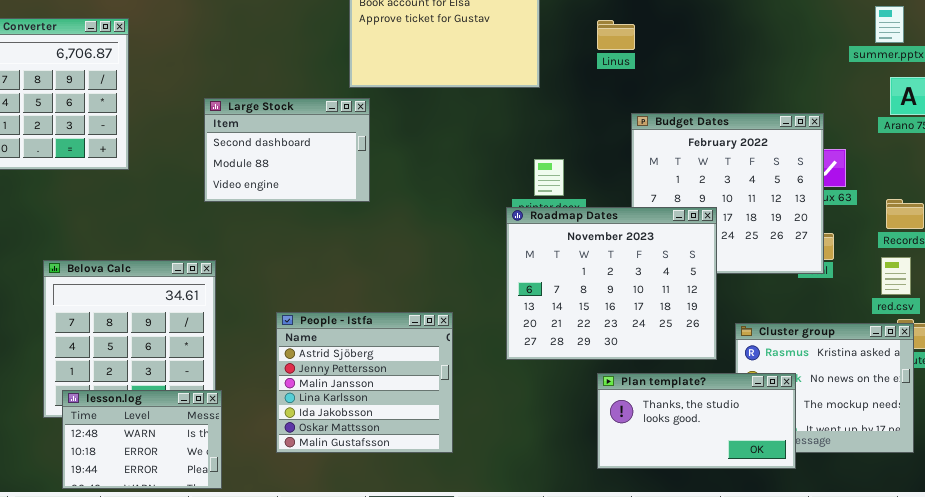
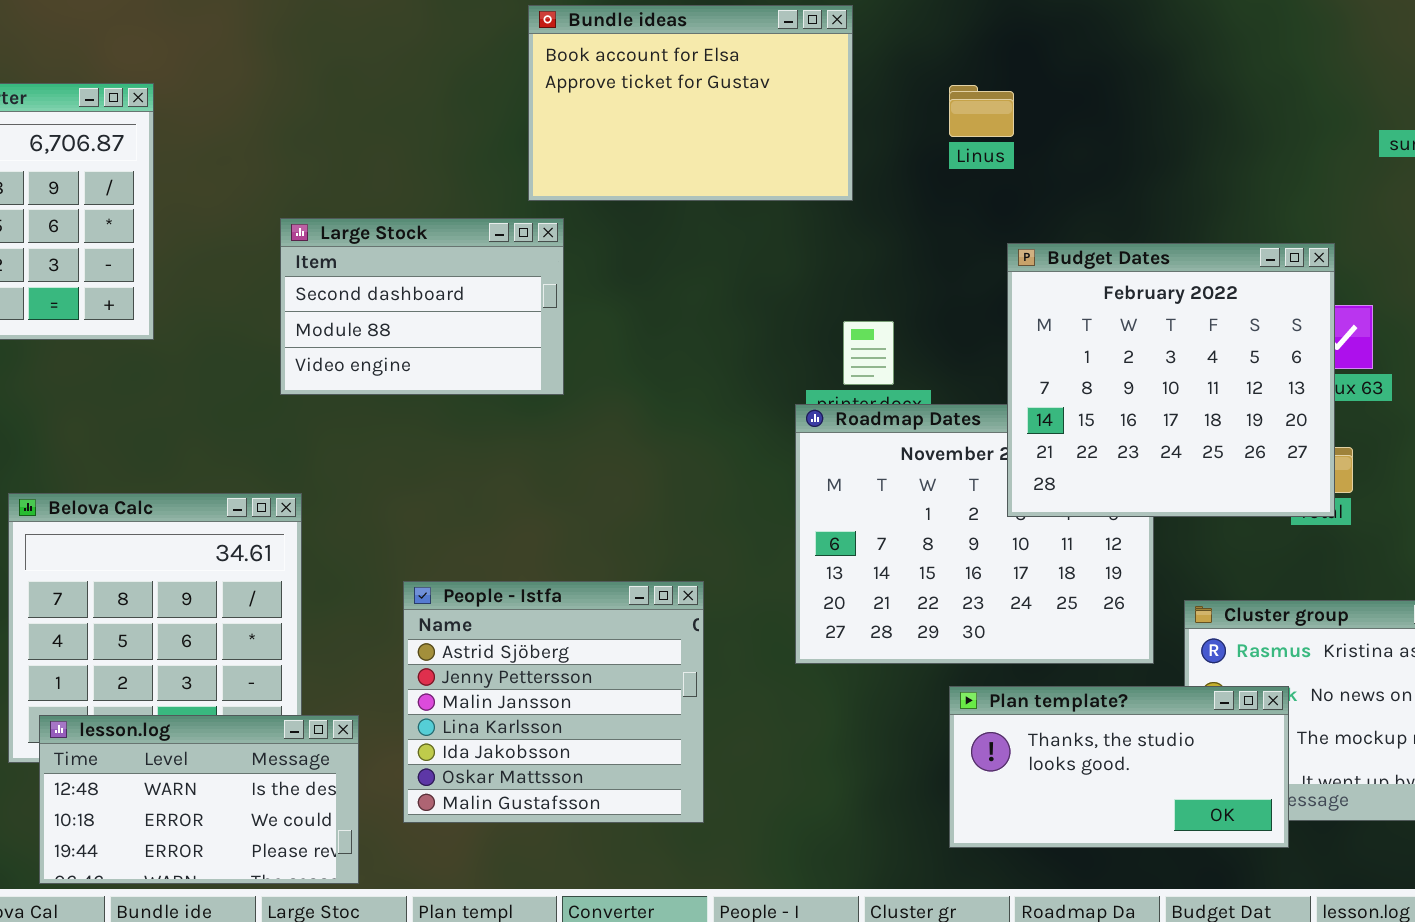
Budget Dates: [631,113,824,274] -> [1007,243,1335,517], raised
lesson.log: [62,390,222,489] -> [39,715,359,884], resized

